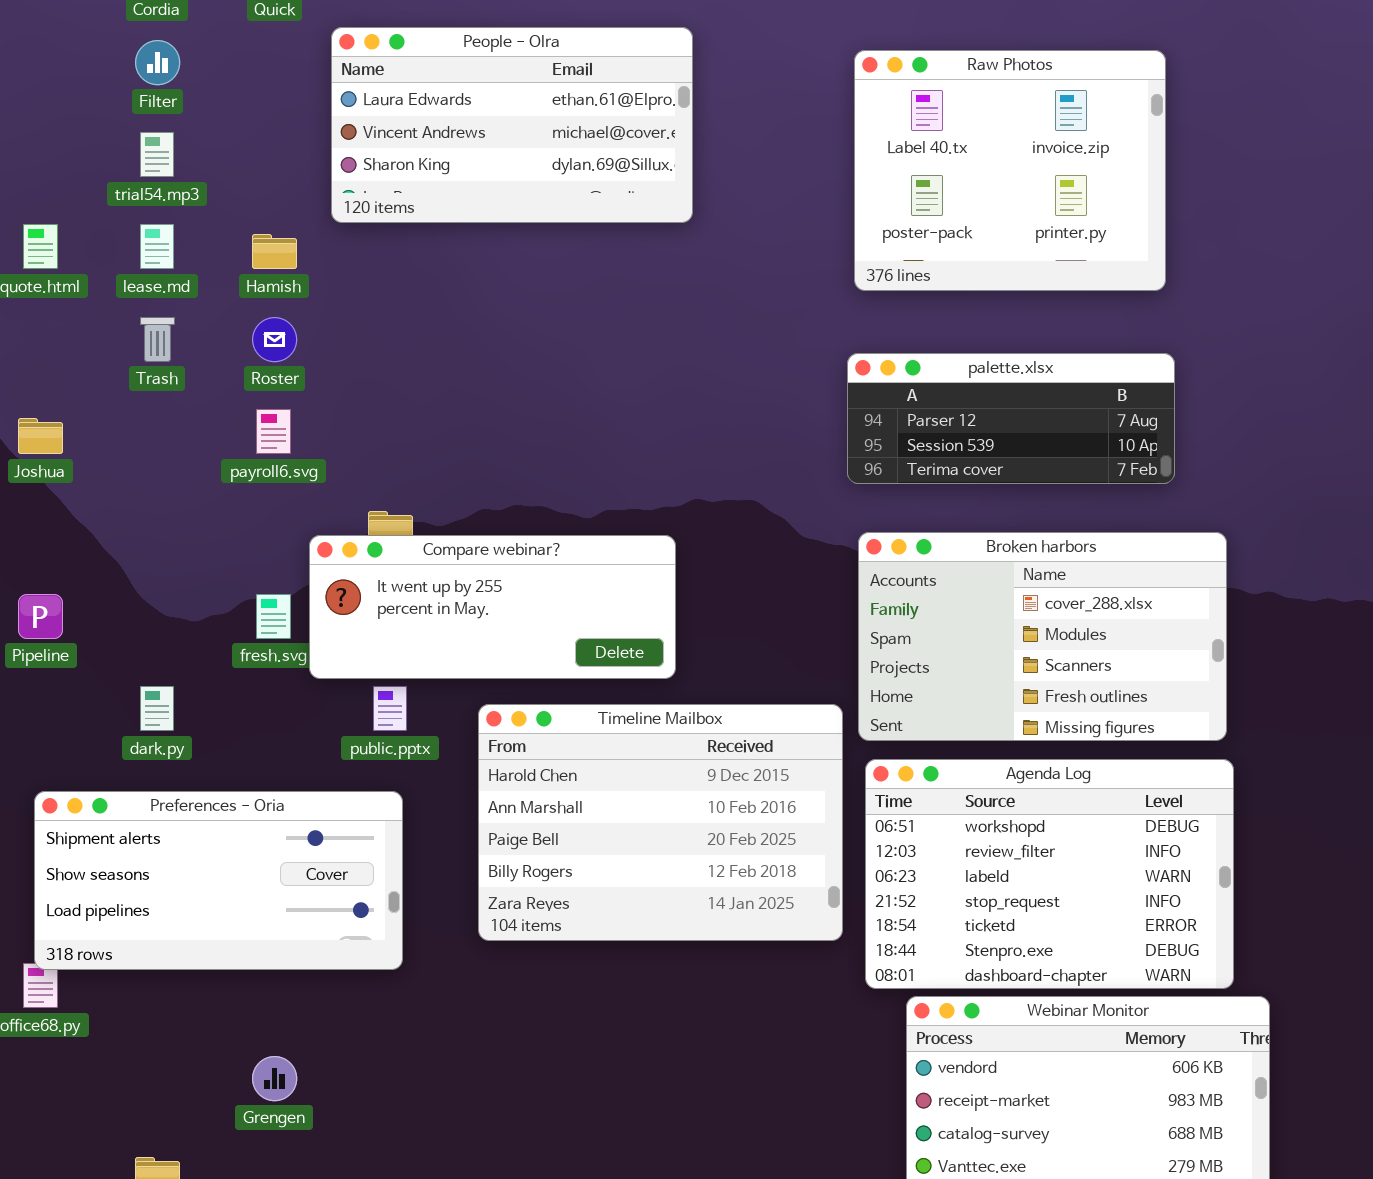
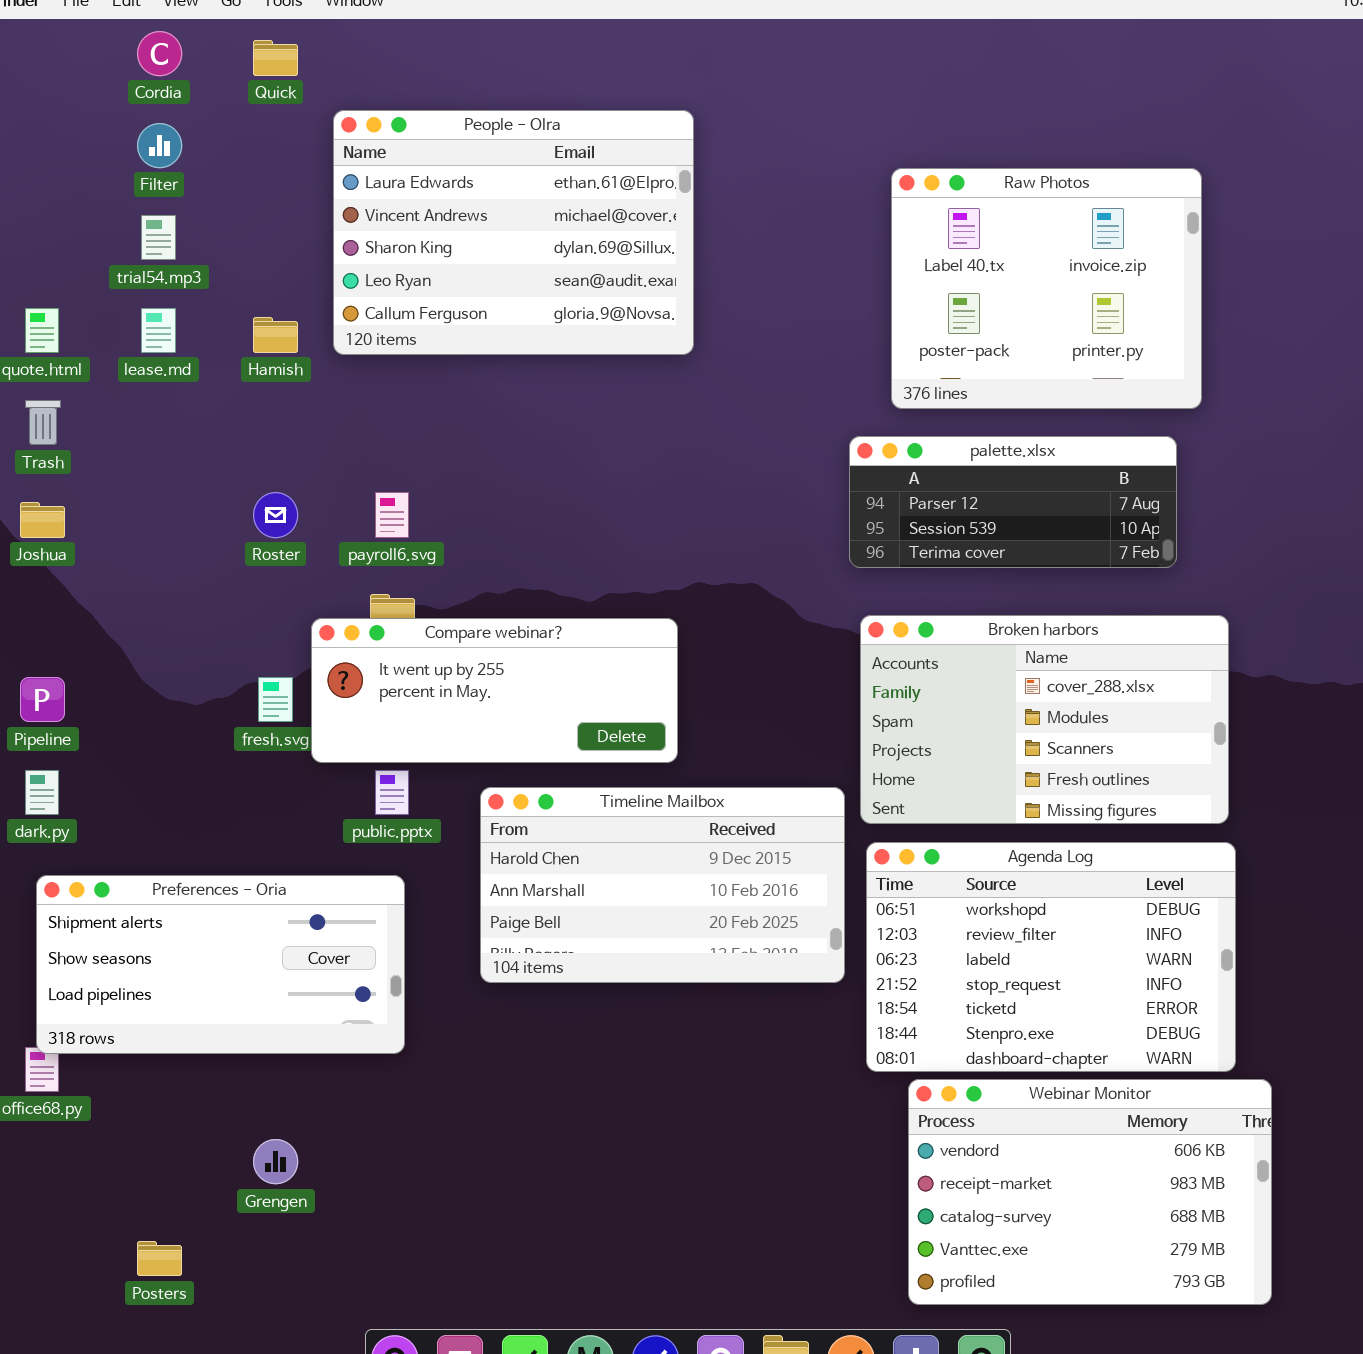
People - Olra: [331,27,693,223] -> [333,110,694,355], resized
Raw Photos: [854,50,1166,291] -> [891,168,1202,409], moved
Trash: [140,317,175,362] -> [25,400,61,445], moved
Roster: [252,317,297,362] -> [253,492,298,538], moved
payroll6.svg: [256,409,291,454] -> [375,492,409,538], moved
dark.py: [140,686,174,731] -> [25,770,59,815], moved
Timeline Mailbox: [478,704,843,941] -> [480,787,845,983], resized

